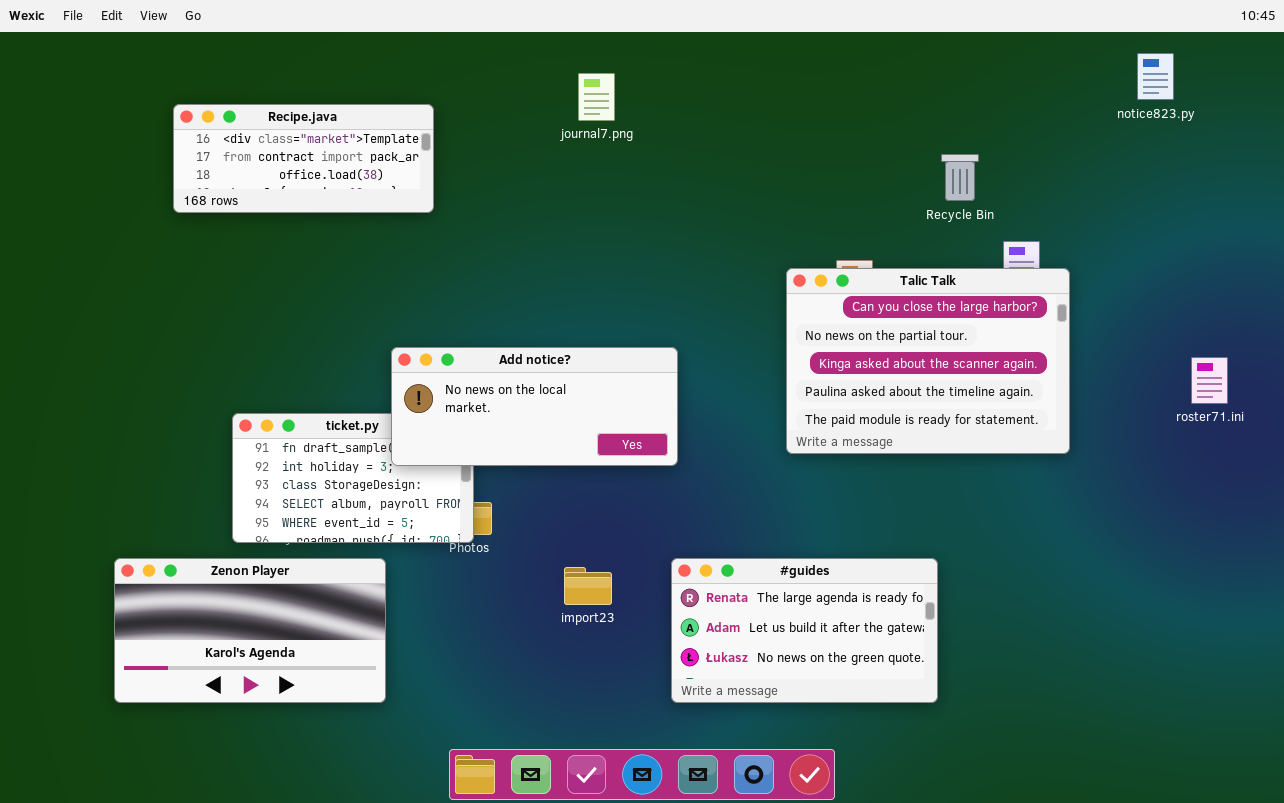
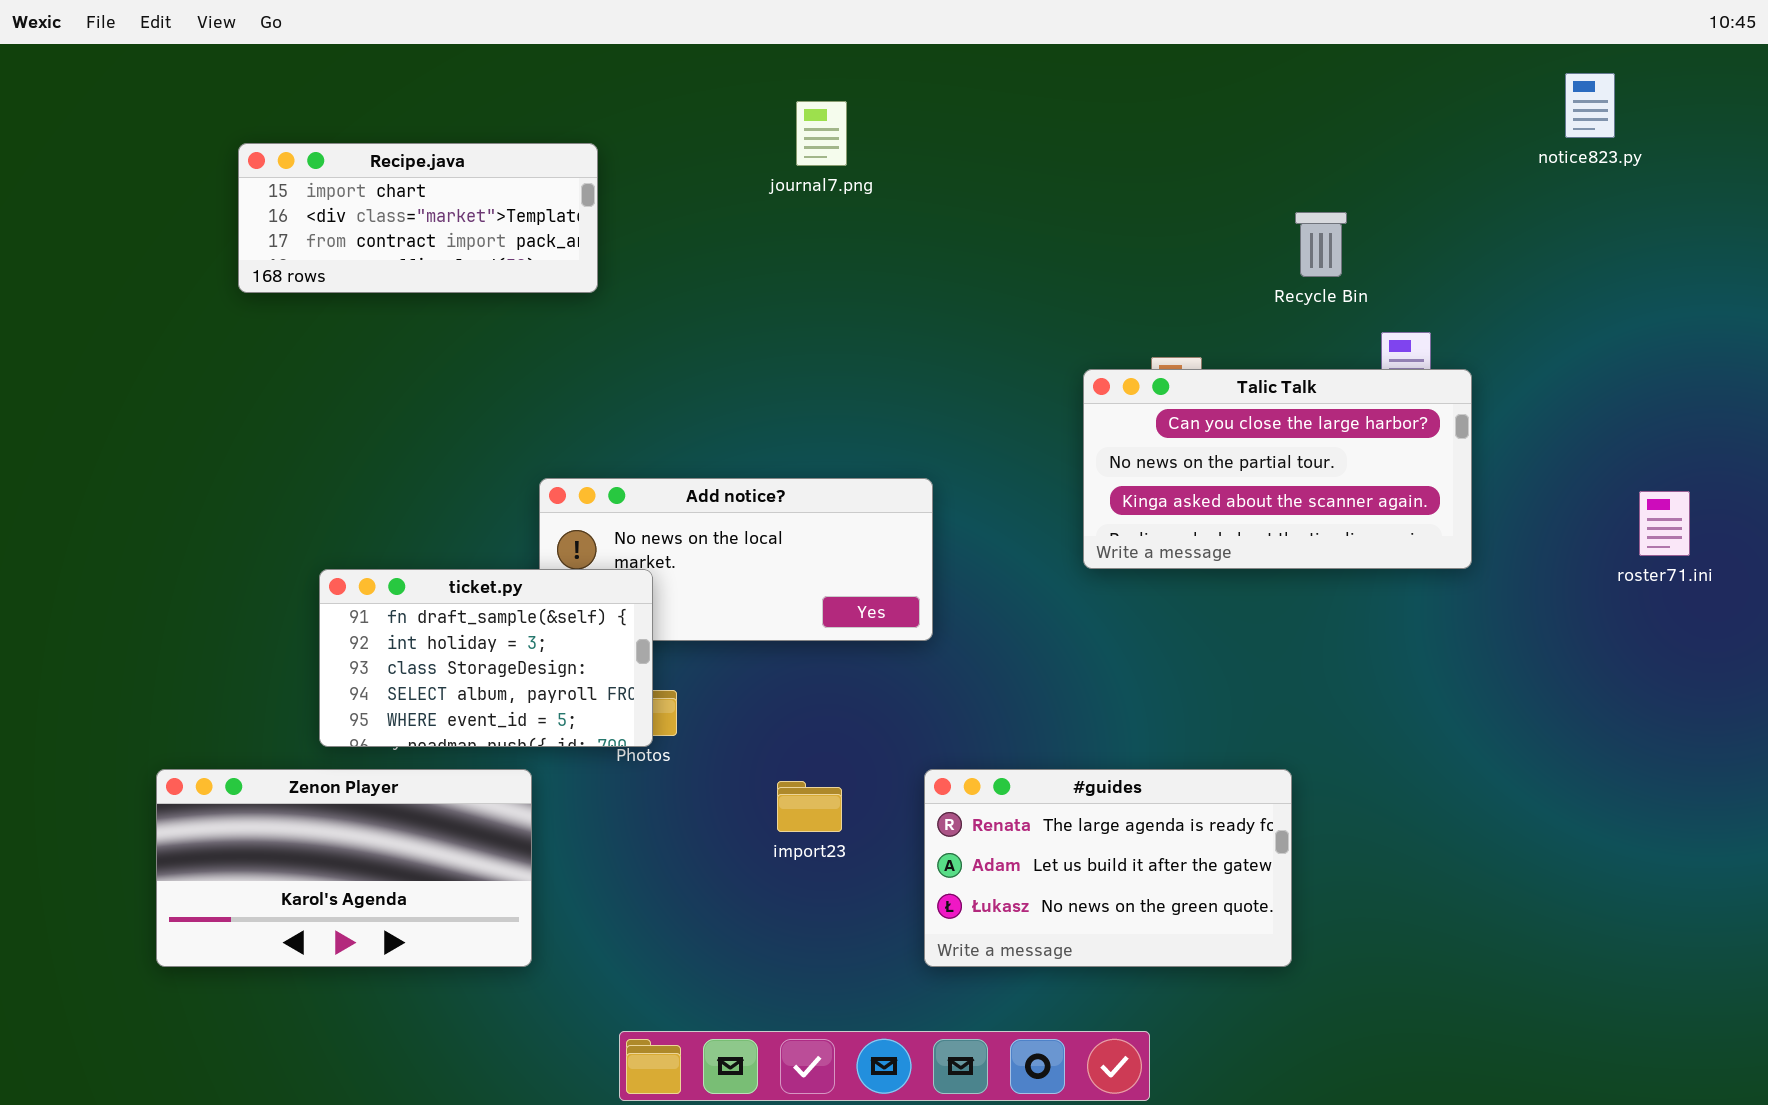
Recipe.java: [173,104,434,213] -> [238,143,598,293], scrolled up 1 row
Talic Talk: [786,268,1070,454] -> [1083,369,1472,569], resized
ticket.py: [232,413,474,543] -> [319,569,653,747], raised

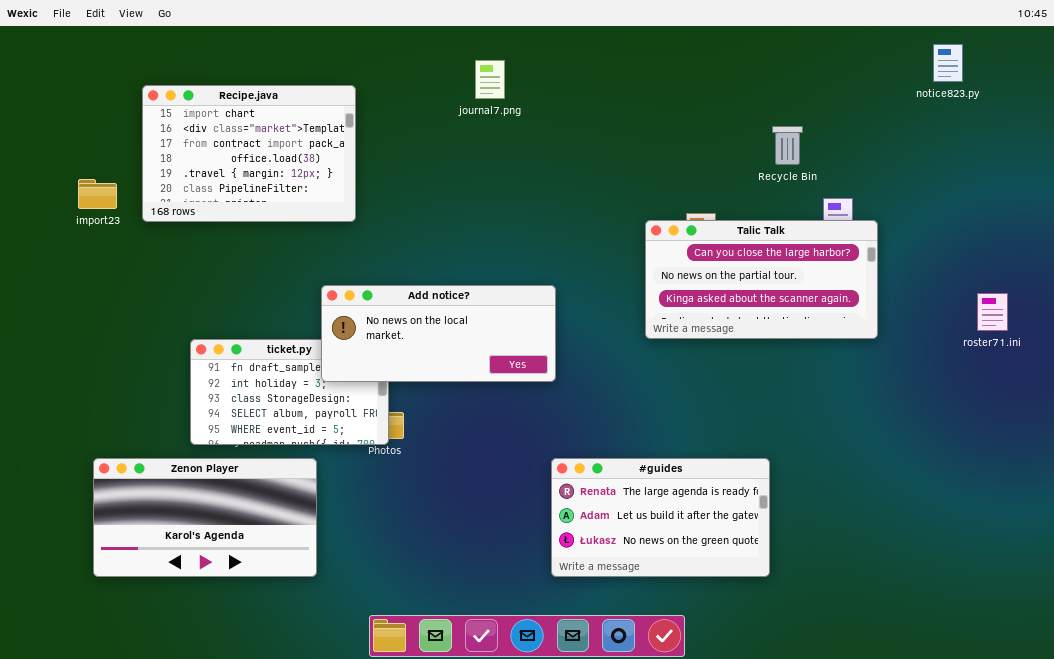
Recipe.java: [238,143,598,293] -> [142,85,356,222], resized
Add notice?: [539,478,933,641] -> [321,285,556,382], raised
import23: [777,781,842,832] -> [78,179,117,209], moved

